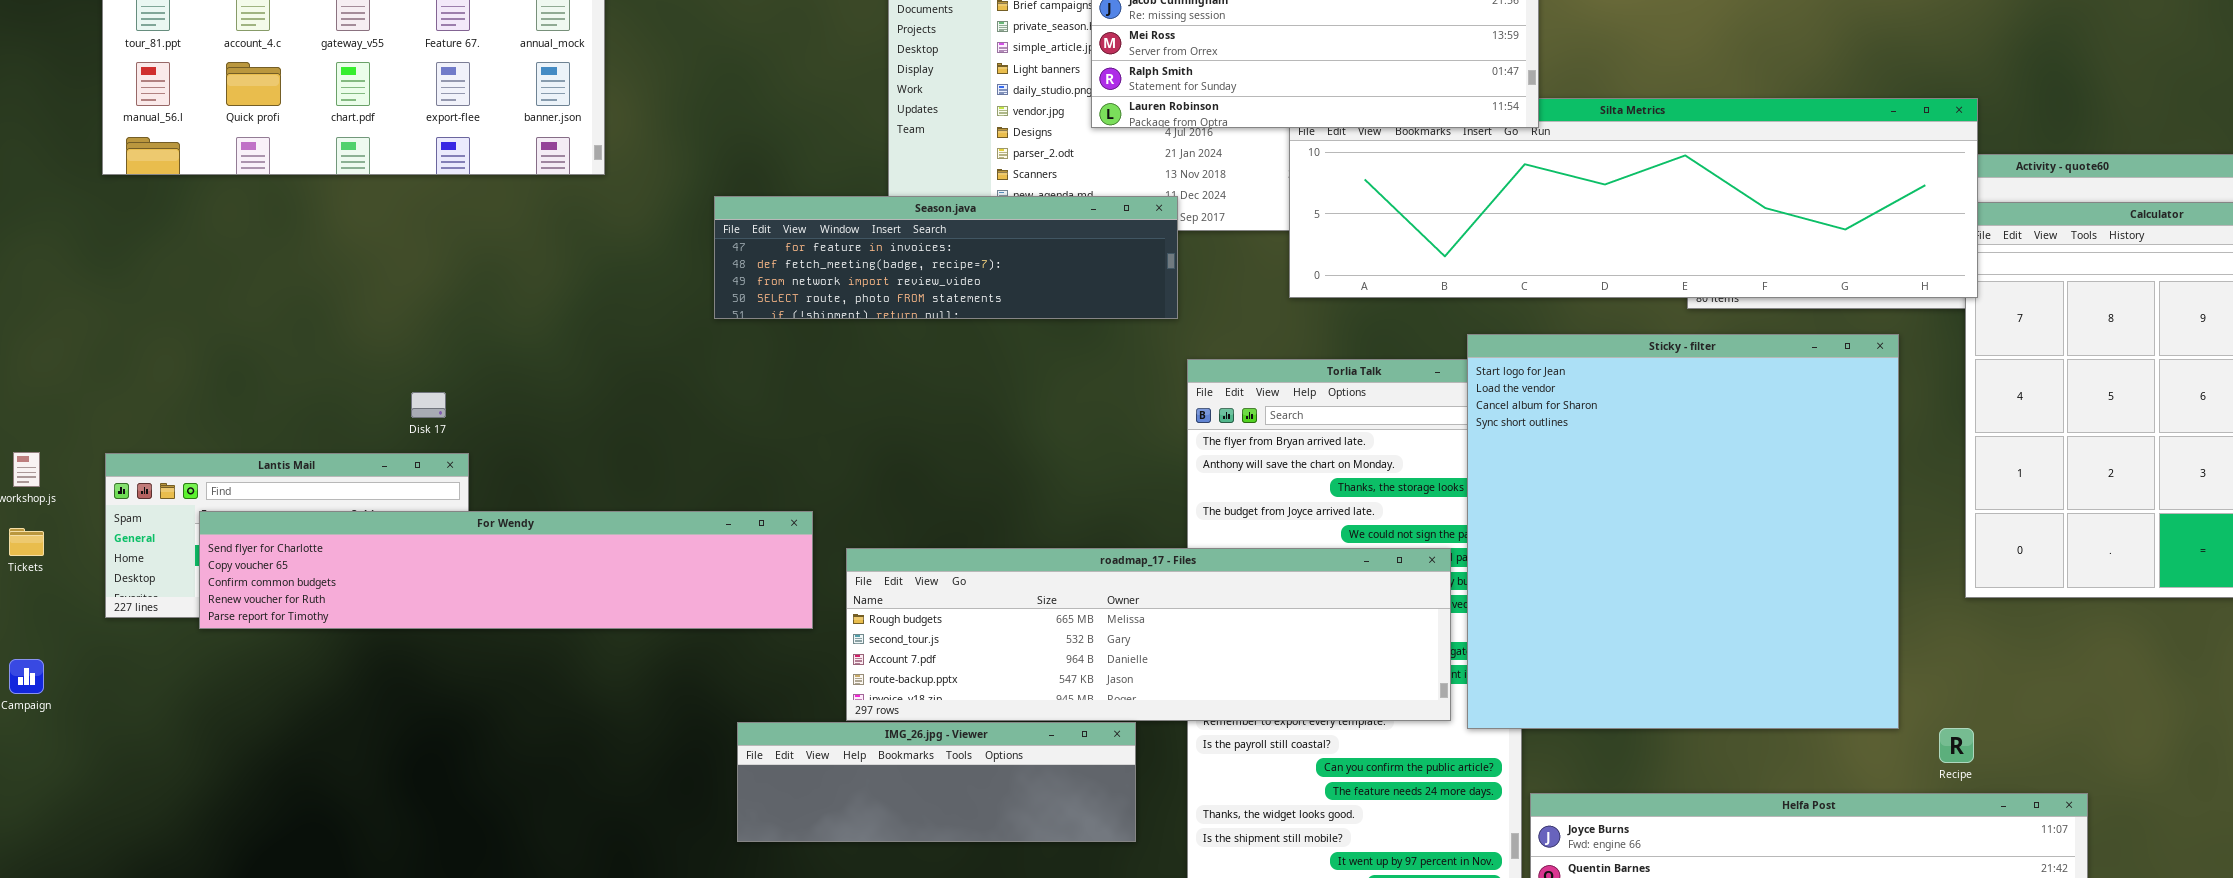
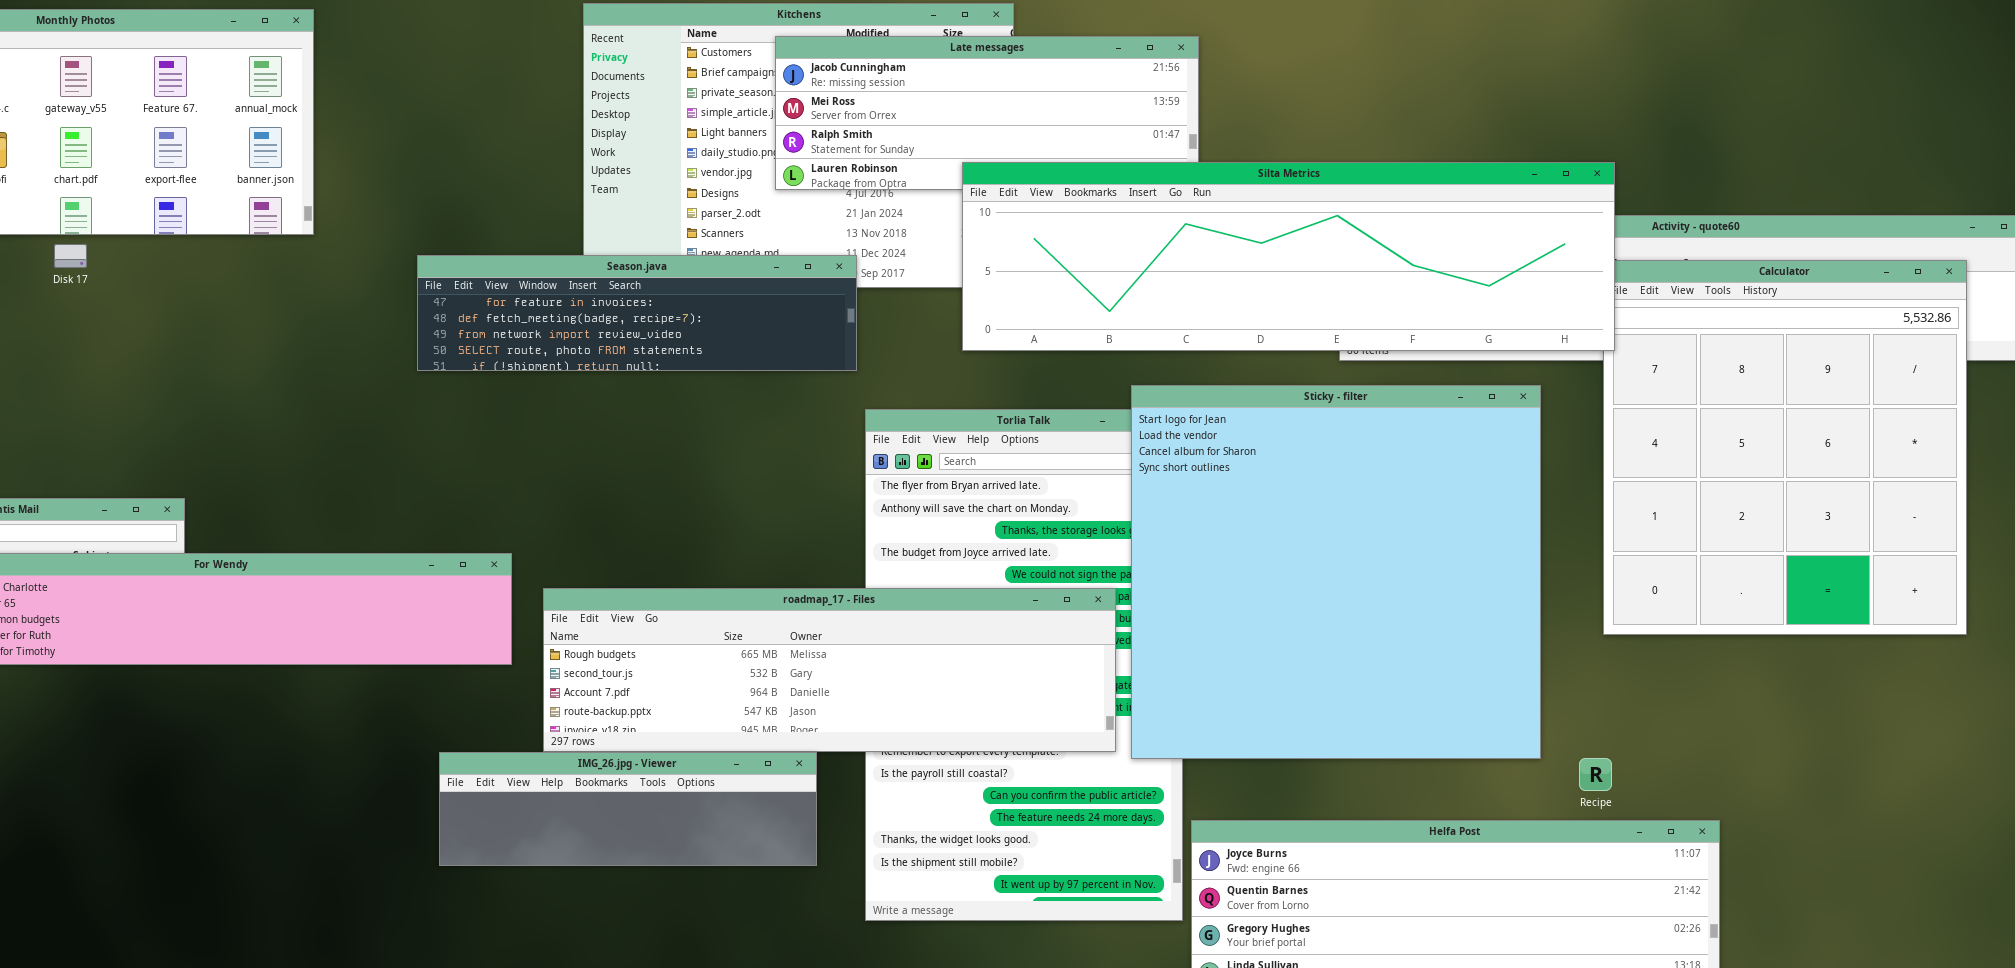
Silta Metrics: [1289,98,1978,298] -> [962,162,1615,351], raised
Disk 17: [411,392,446,418] -> [54,244,87,268], moved

